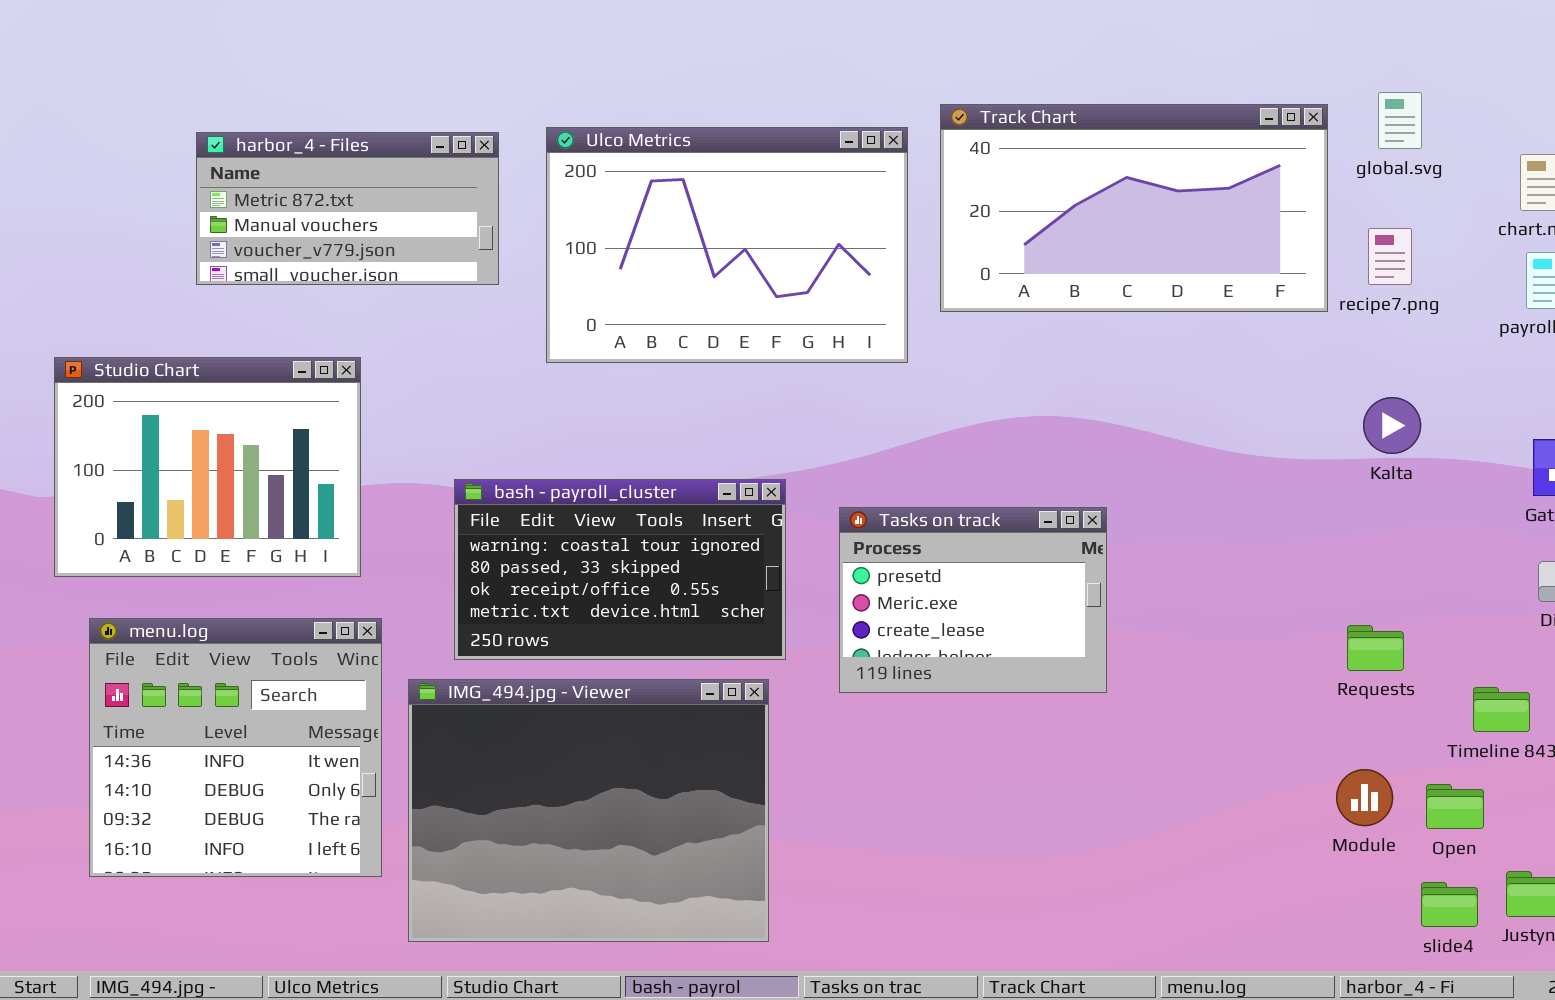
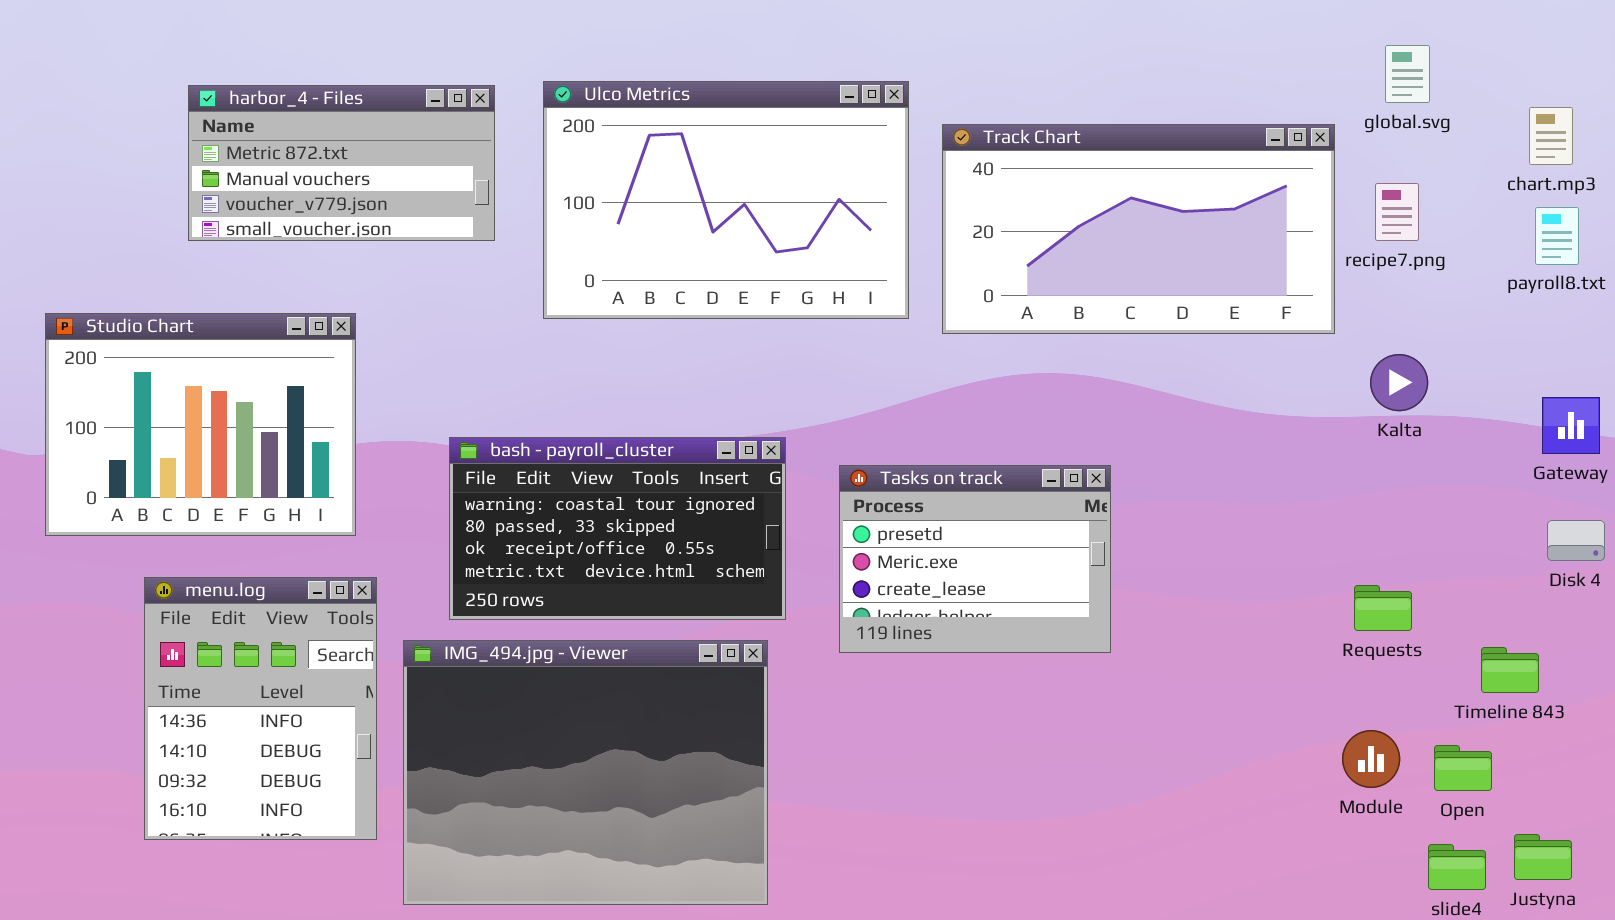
Track Chart: [940,104,1328,312] -> [942,124,1335,334], moved
menu.log: [89,618,382,877] -> [144,577,377,840], resized

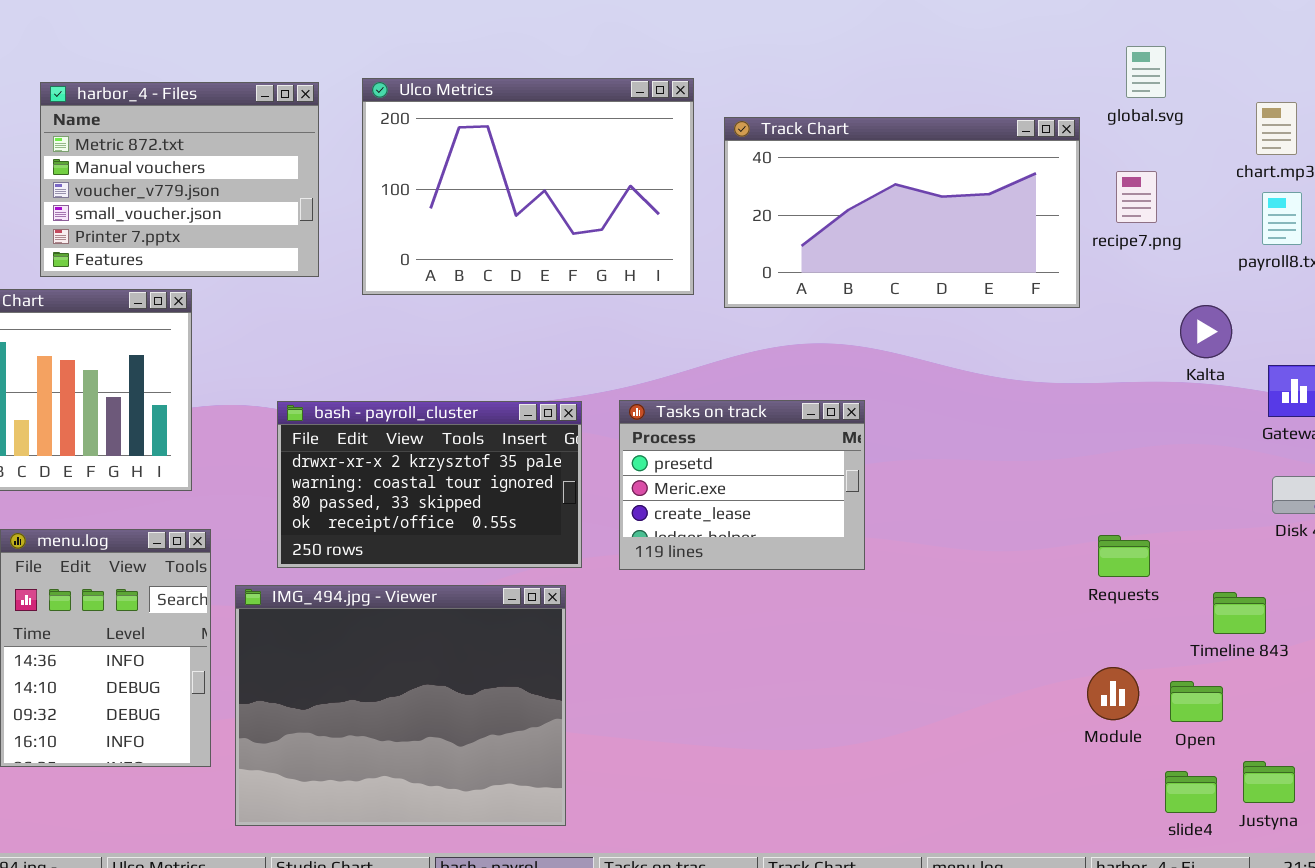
harbor_4 - Files: [188,85,495,241] -> [40,82,319,277], resized
Kalta: [1370,354,1428,411] -> [1180,305,1232,358], moved
bash - payroll_cluster: [449,437,786,620] -> [277,401,582,568], scrolled up 1 row
Tasks on track: [839,465,1111,653] -> [619,400,865,570], moved

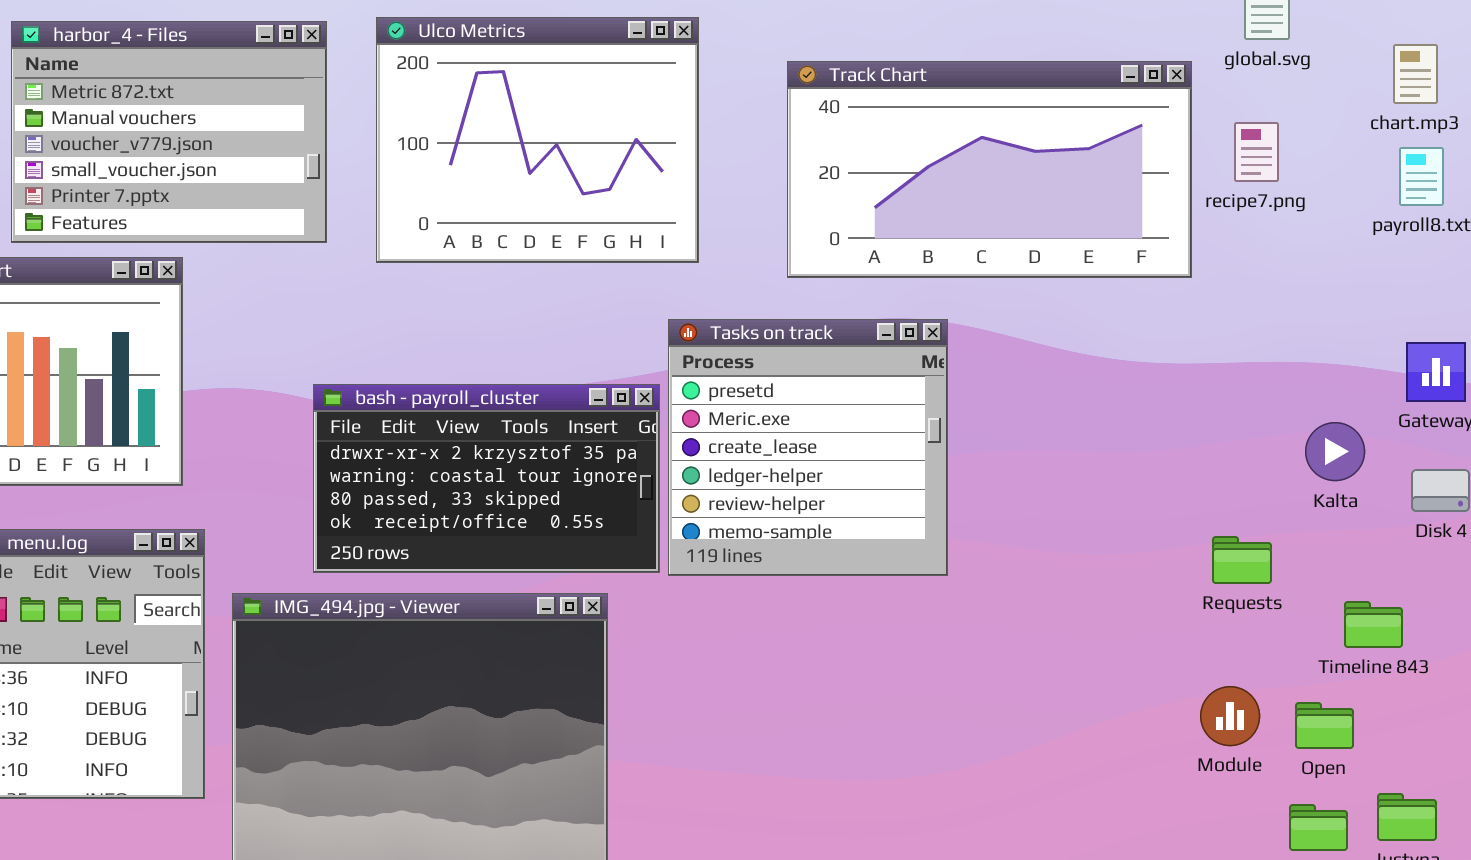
Ulco Metrics: [362,78,694,295] -> [376,17,699,263], resized
Kalta: [1180,305,1232,358] -> [1305,422,1365,481], moved
Tasks on track: [619,400,865,570] -> [668,319,948,576], resized
bash - payroll_cluster: [277,401,582,568] -> [313,384,660,573], moved

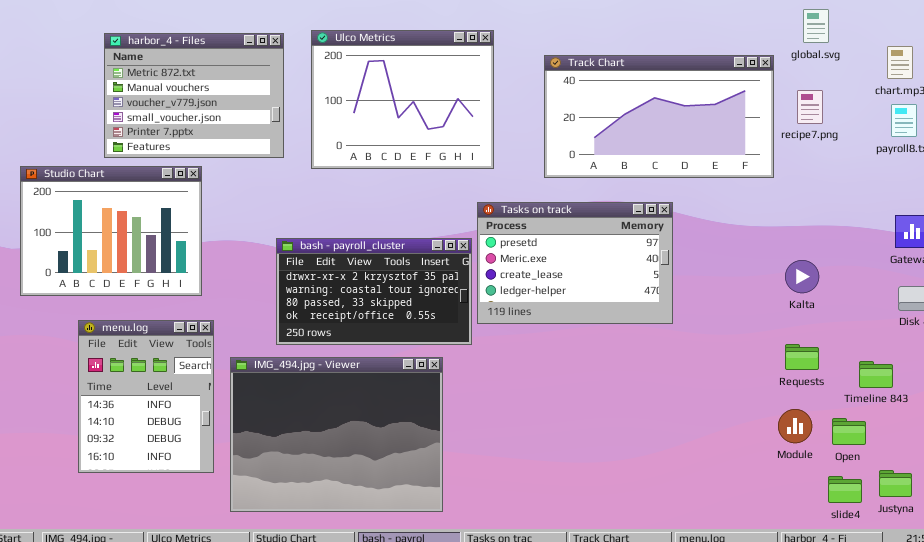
Tasks on track: [668,319,948,576] -> [477,202,673,324], resized
Kalta: [1305,422,1365,481] -> [785,260,819,293], moved
Requests: [1212,536,1272,584] -> [785,344,819,370], moved

